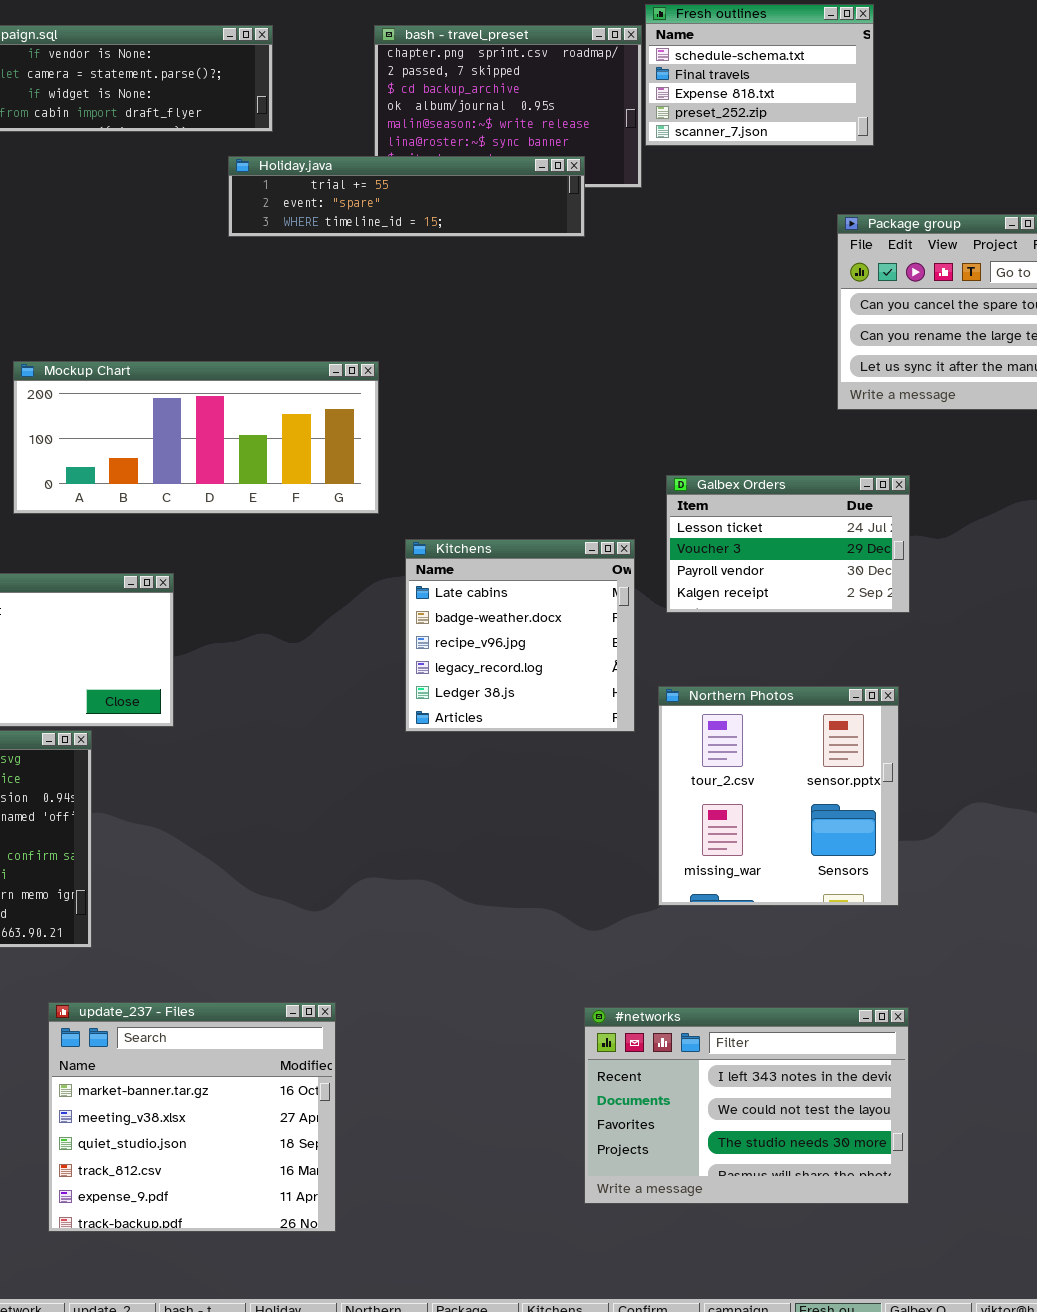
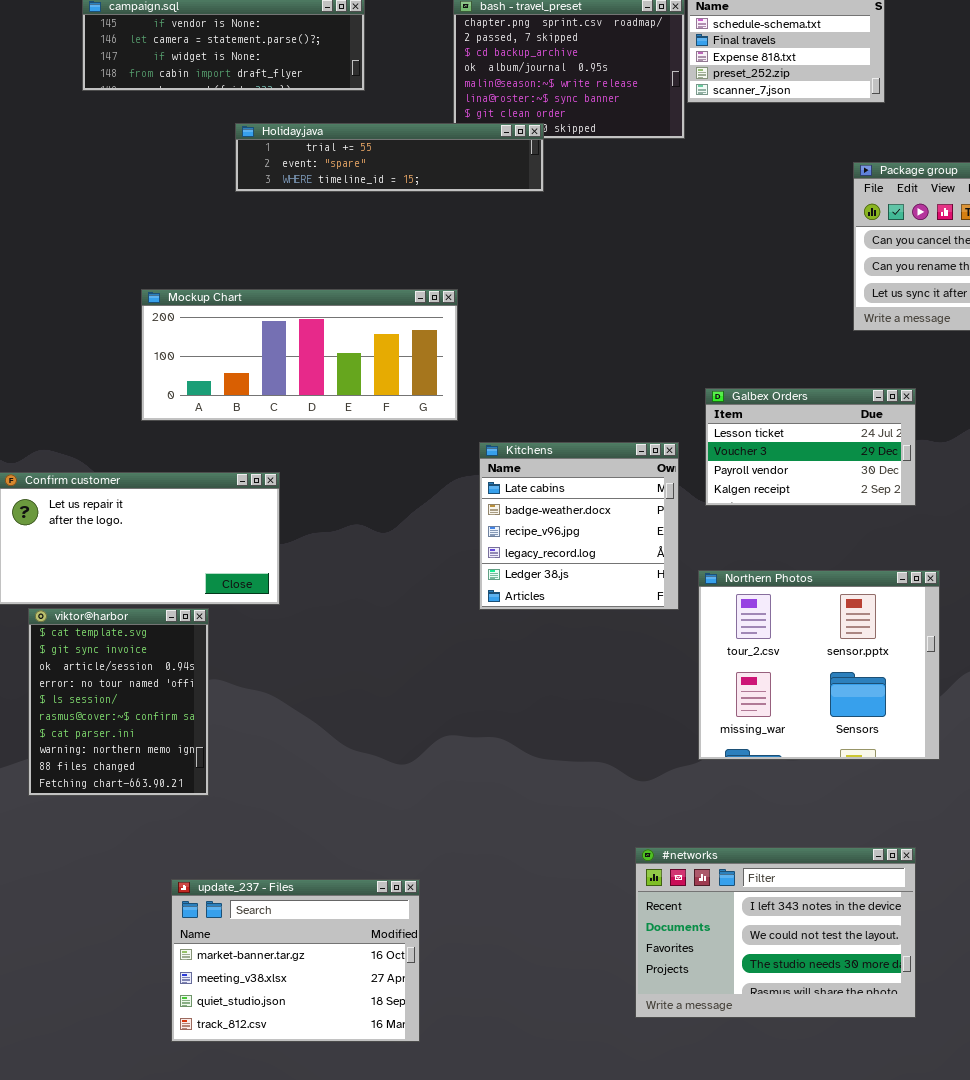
Holiday.java: [228,156,585,237] -> [235,123,544,192], moved
Northern Photos: [658,686,899,906] -> [698,570,940,760], resized
update_237 - Files: [48,1002,336,1232] -> [171,879,420,1042], resized

